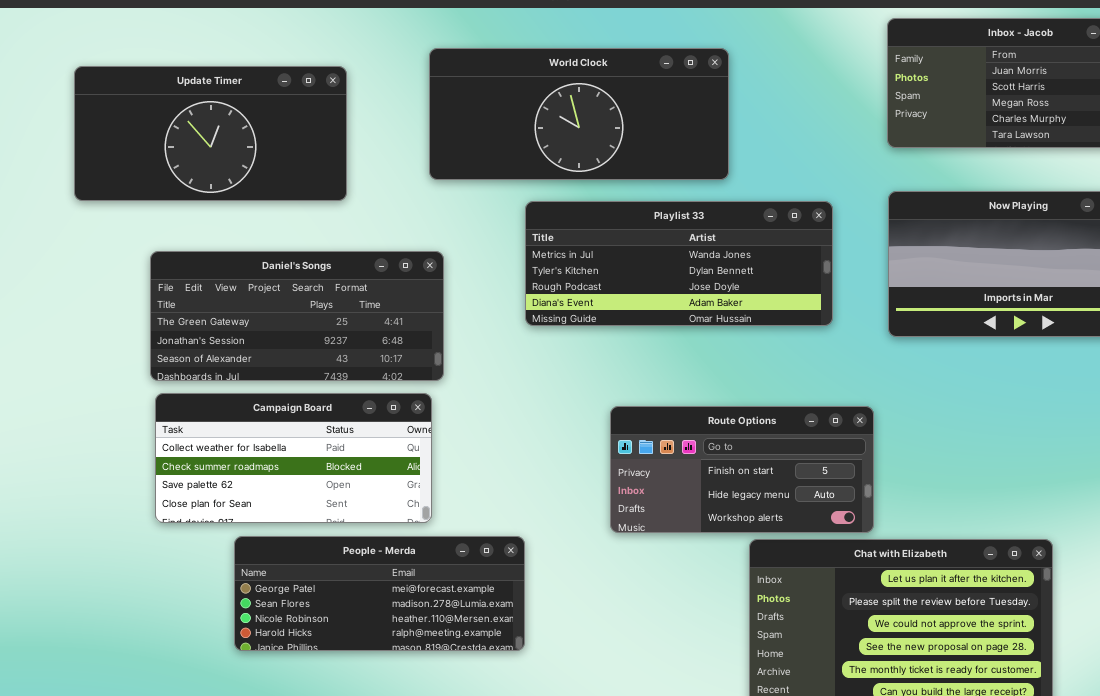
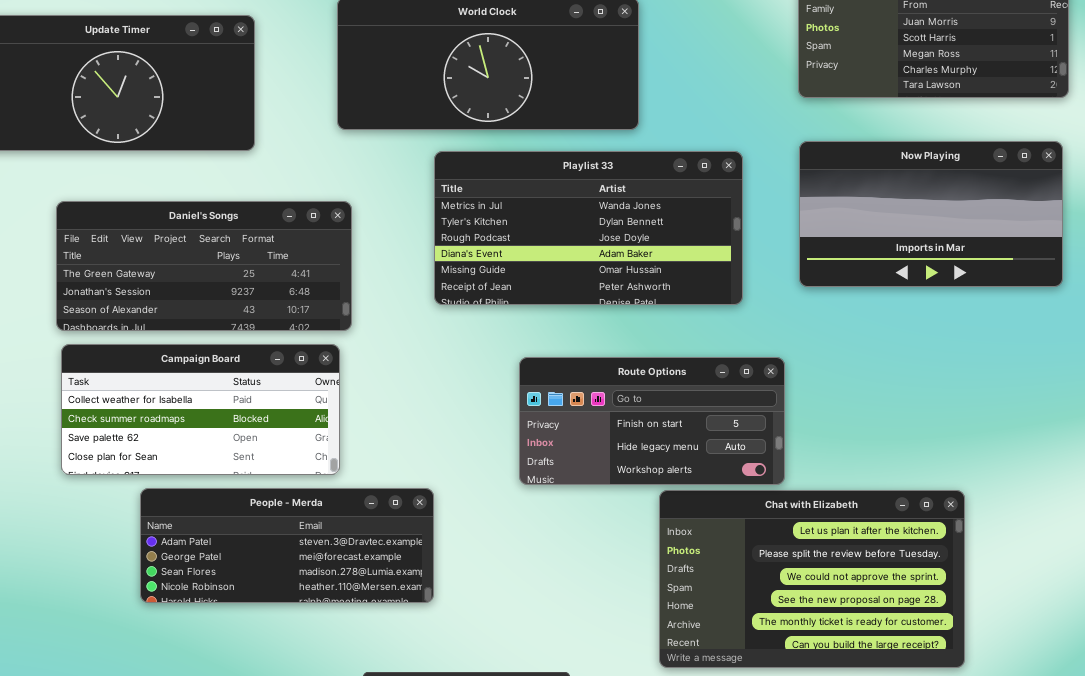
Playlist 33: [525,201,833,326] -> [434,151,743,305], resized
People - Merda: [234,536,525,651] -> [140,488,434,603], scrolled up 1 row

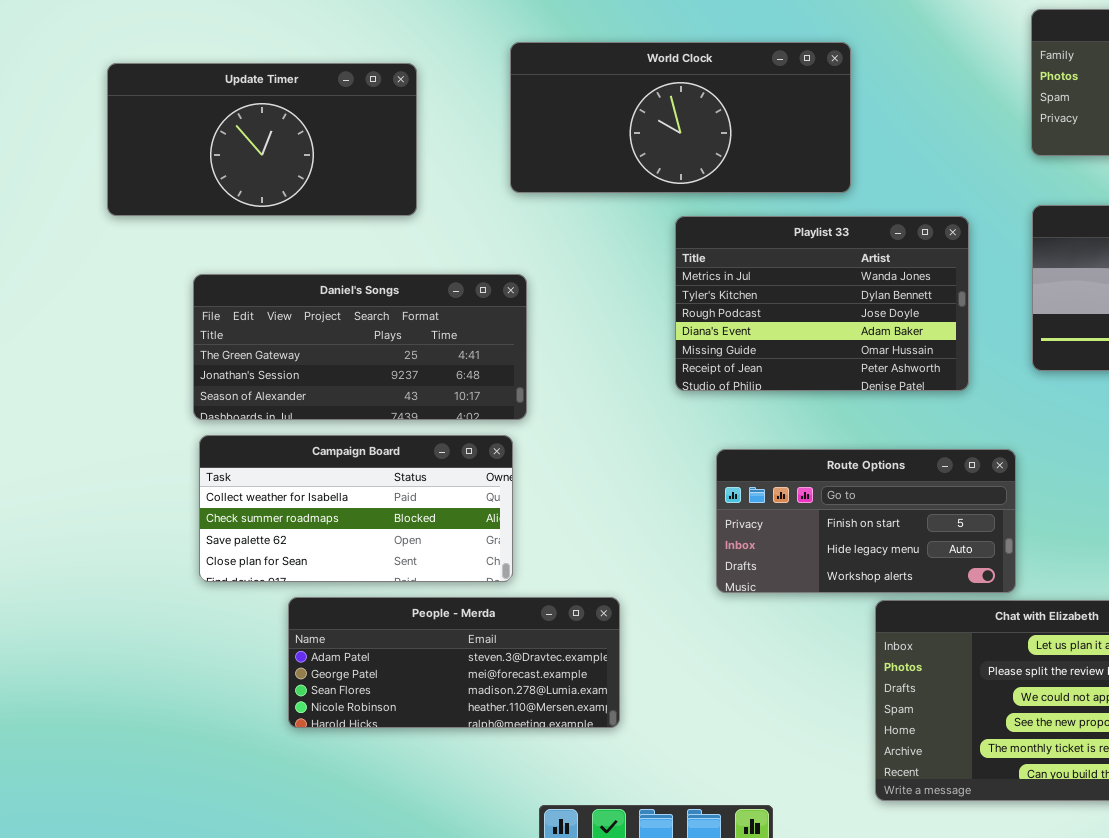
Playlist 33: [434,151,743,305] -> [675,216,969,391], resized

